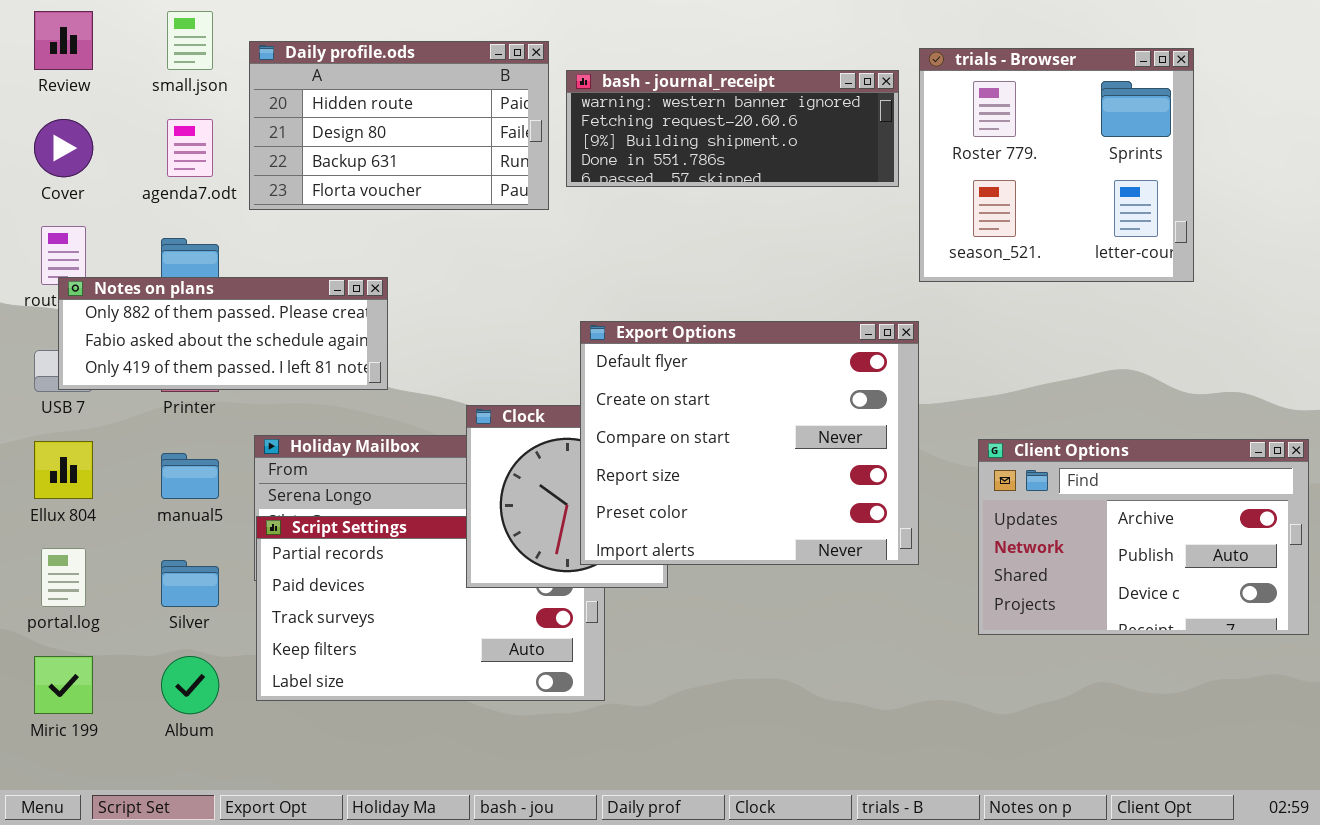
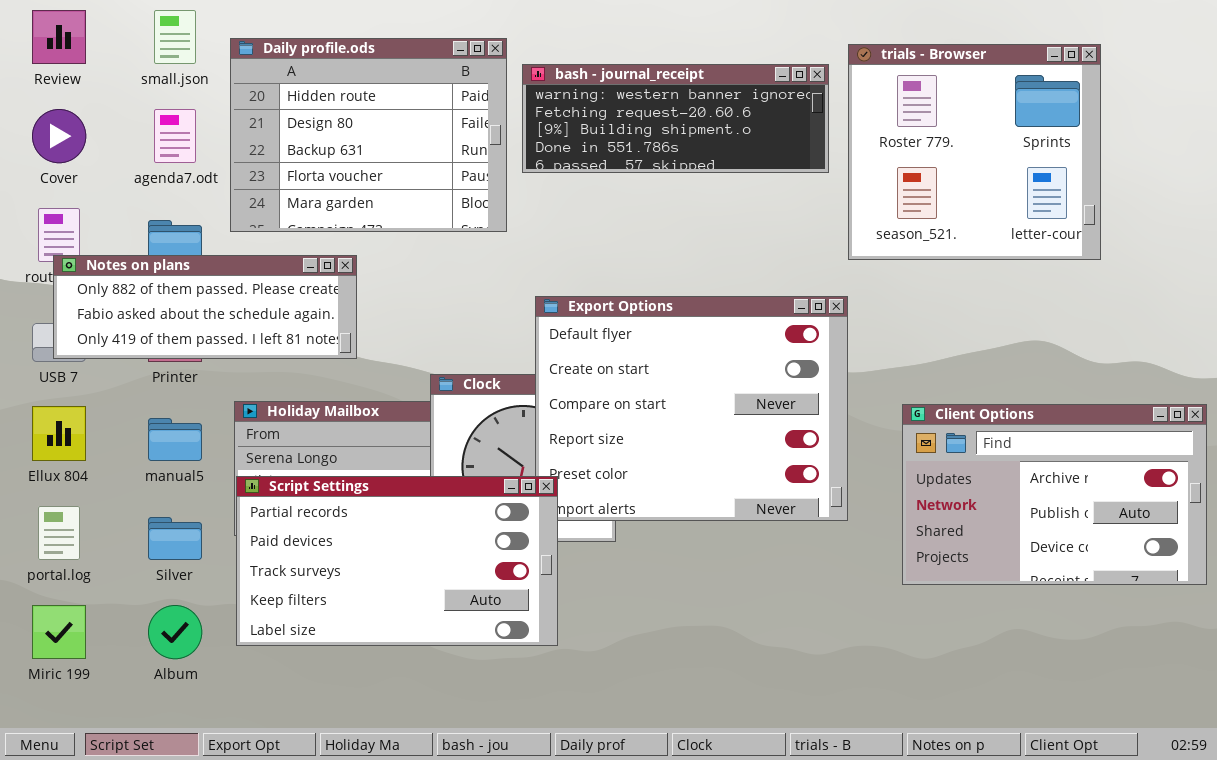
Daily profile.ods: [249,41,549,210] -> [230,38,507,232], resized
Script Settings: [256,516,605,701] -> [236,476,558,646], raised

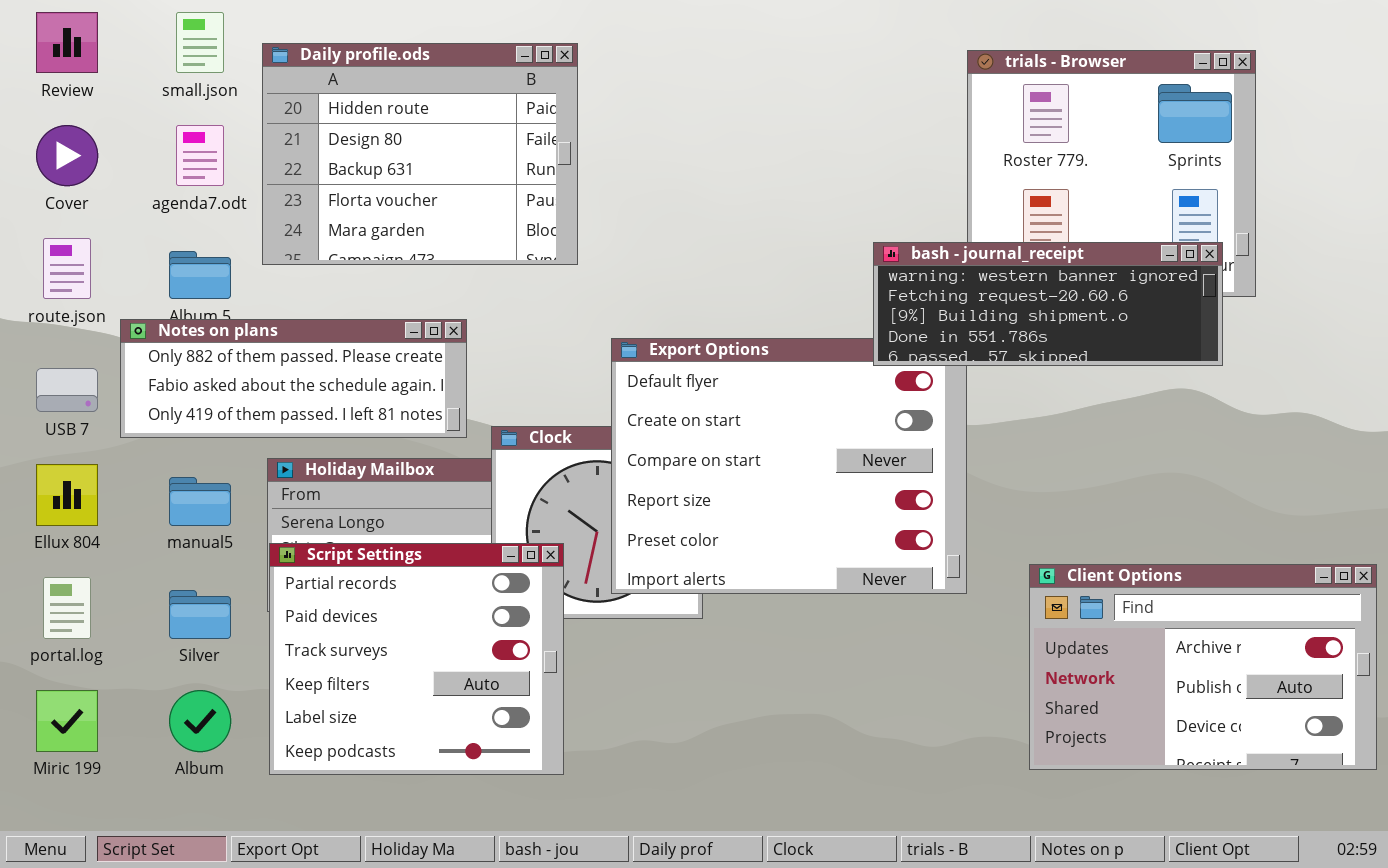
bash - journal_receipt: [522,64,829,173] -> [873,242,1223,366], moved
Notes on plans: [53,255,357,359] -> [120,319,467,438], moved
Client Options: [902,404,1207,585] -> [1029,564,1377,770], moved
Script Settings: [236,476,558,646] -> [269,543,564,775], resized

